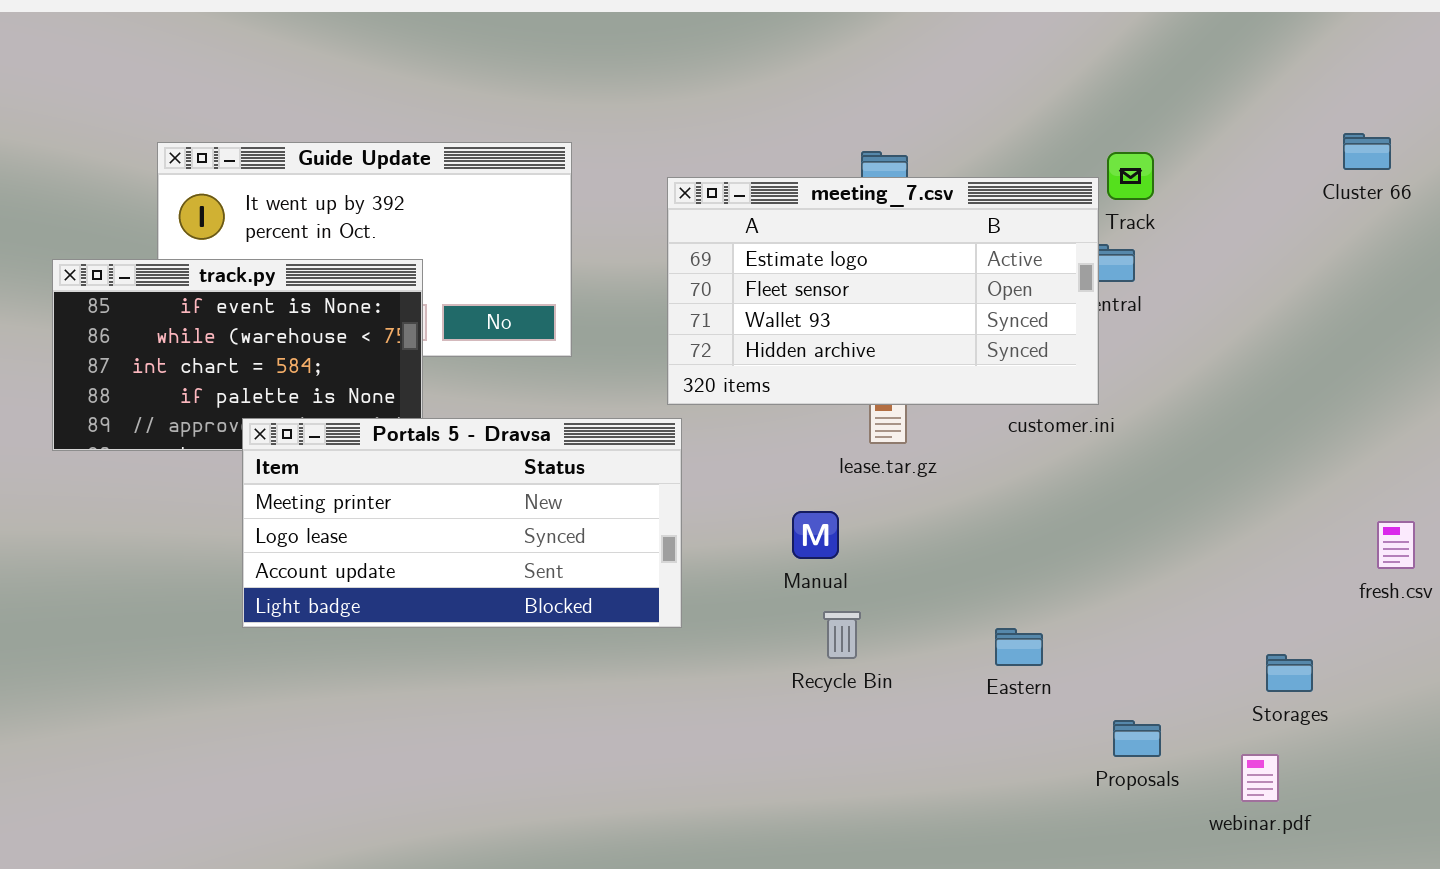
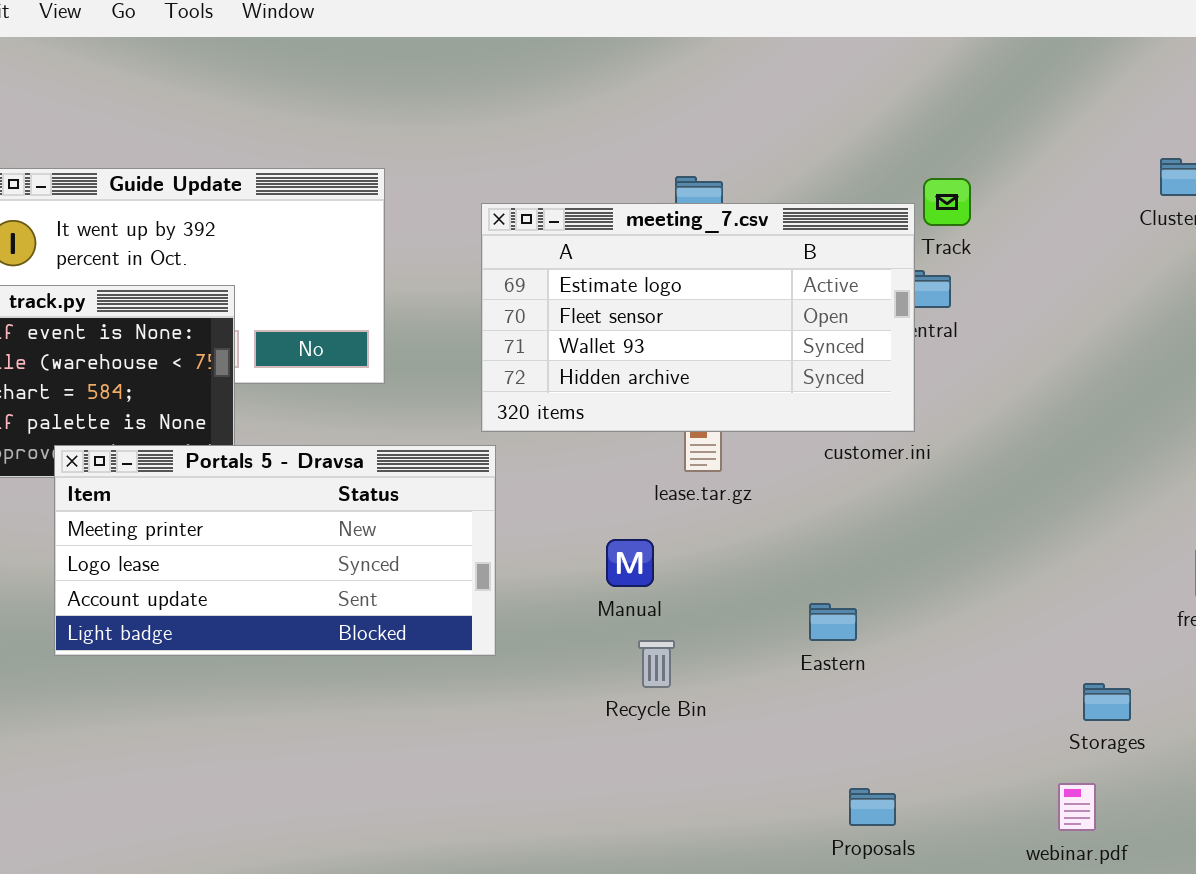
Eastern: [995,628,1043,666] -> [809,603,857,641], moved
Proposals: [1113,720,1161,757] -> [849,788,896,826], moved

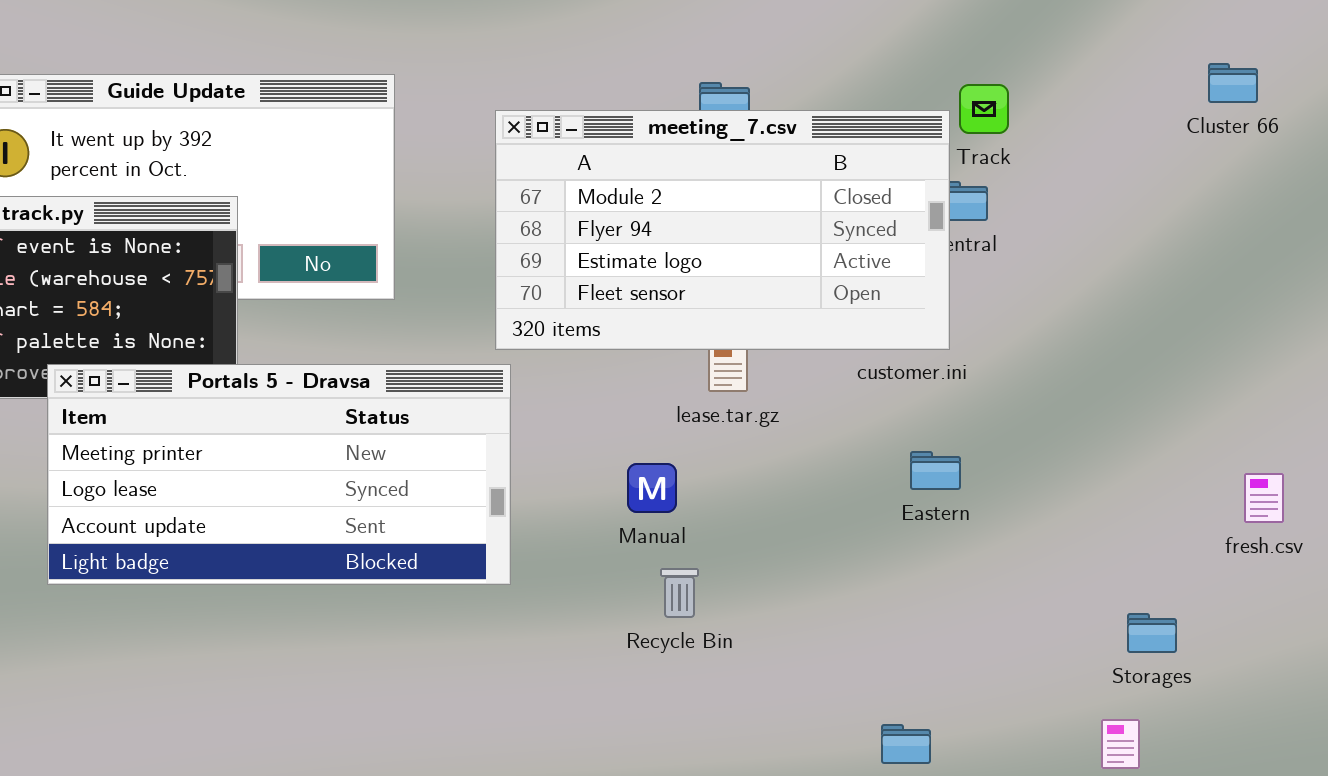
meeting_7.csv: [481,203,915,432] -> [495,110,950,350], scrolled up 2 rows
Eastern: [809,603,857,641] -> [910,451,961,490], moved

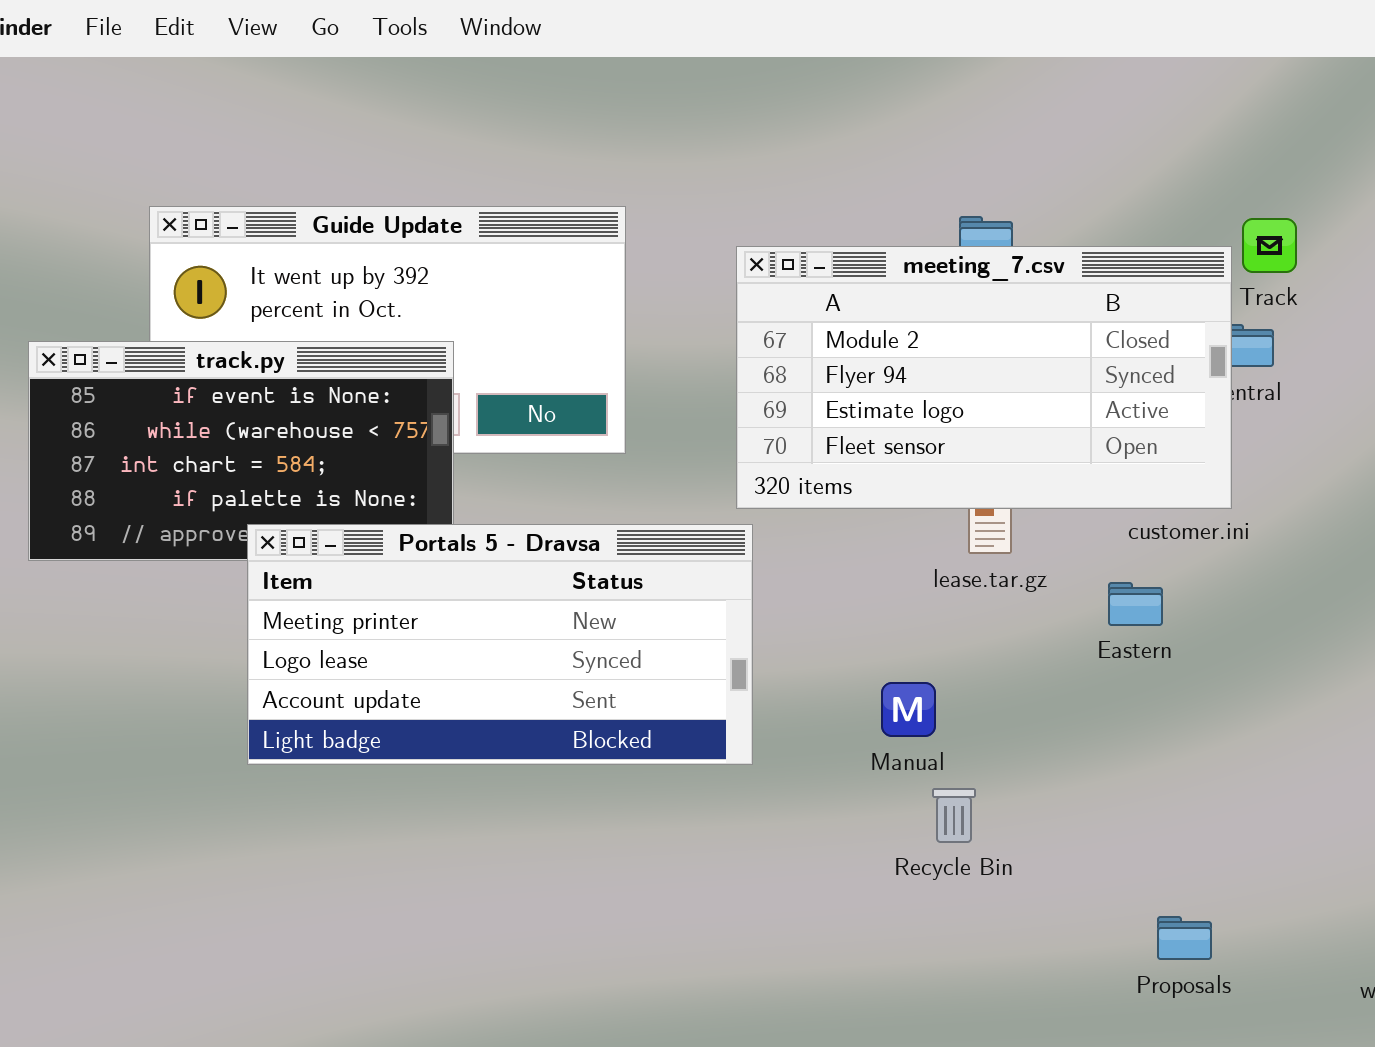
Eastern: [910,451,961,490] -> [1108,582,1163,626], moved
Manual: [627,463,677,513] -> [881,682,936,737], moved
Recycle Bin: [660,568,699,618] -> [932,788,976,843], moved

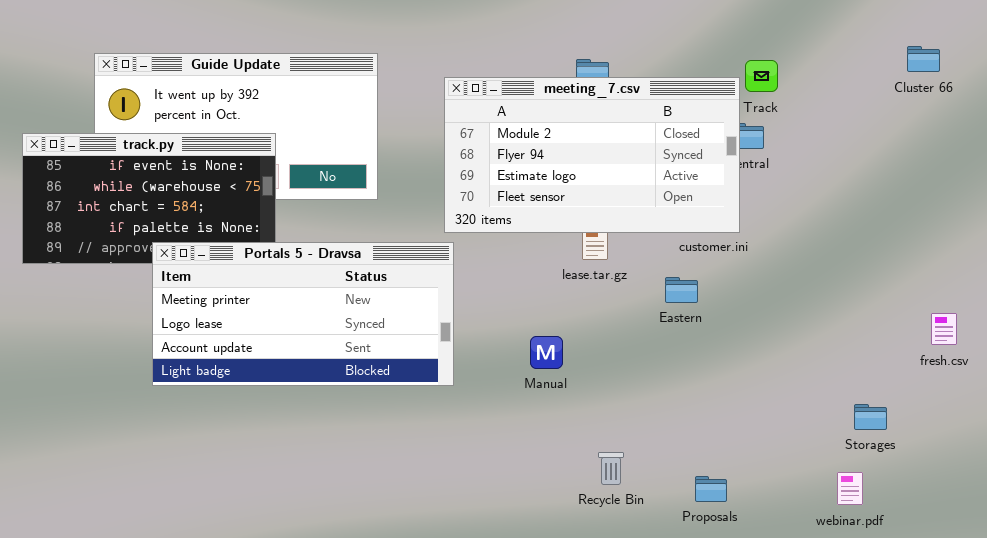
Recycle Bin: [932,788,976,843] -> [598,452,624,485], moved

